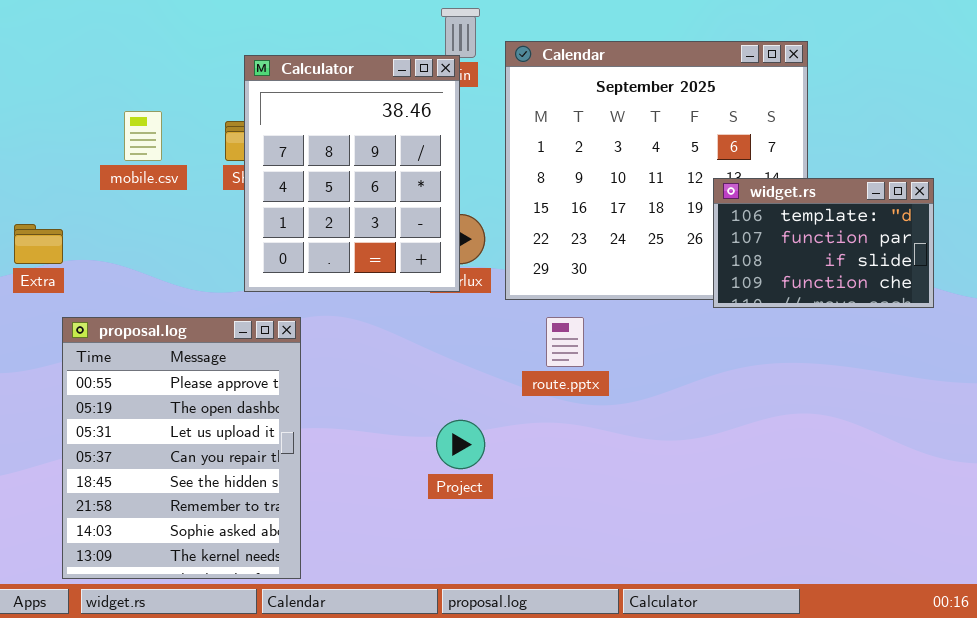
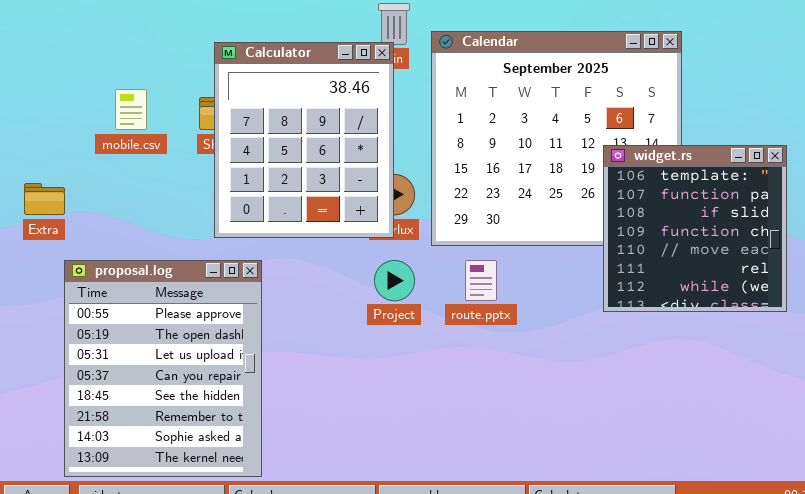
widget.rs: [713,178,934,308] -> [603,145,787,312], resized
Project: [436,420,485,469] -> [374,260,415,301], moved

